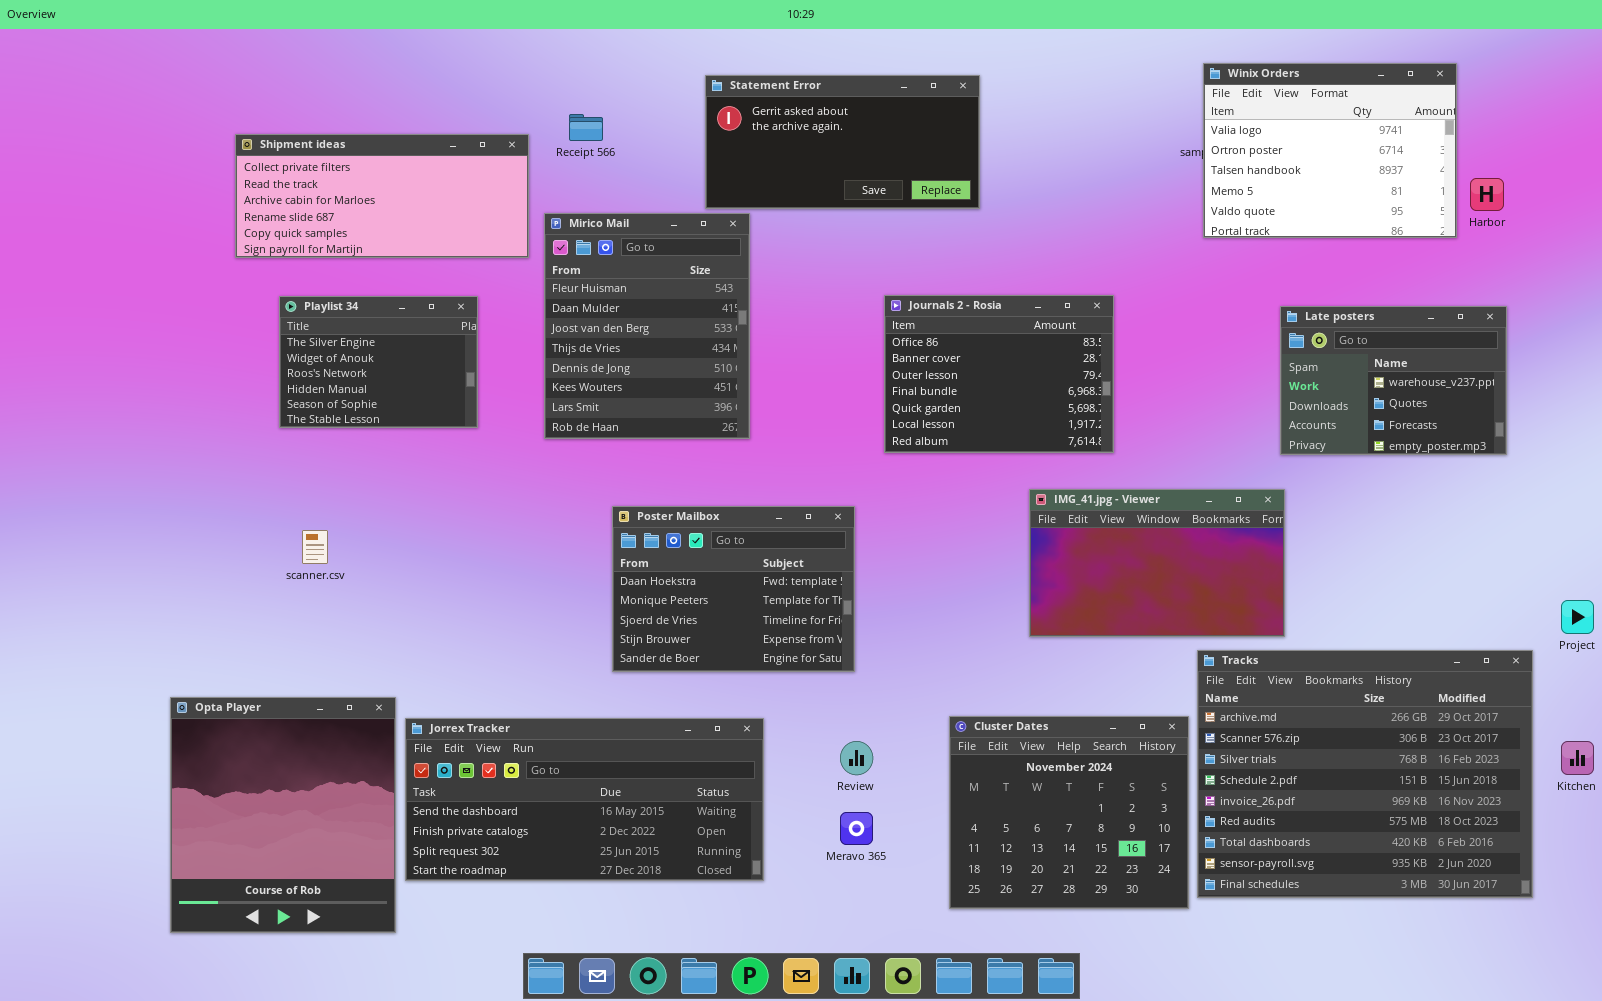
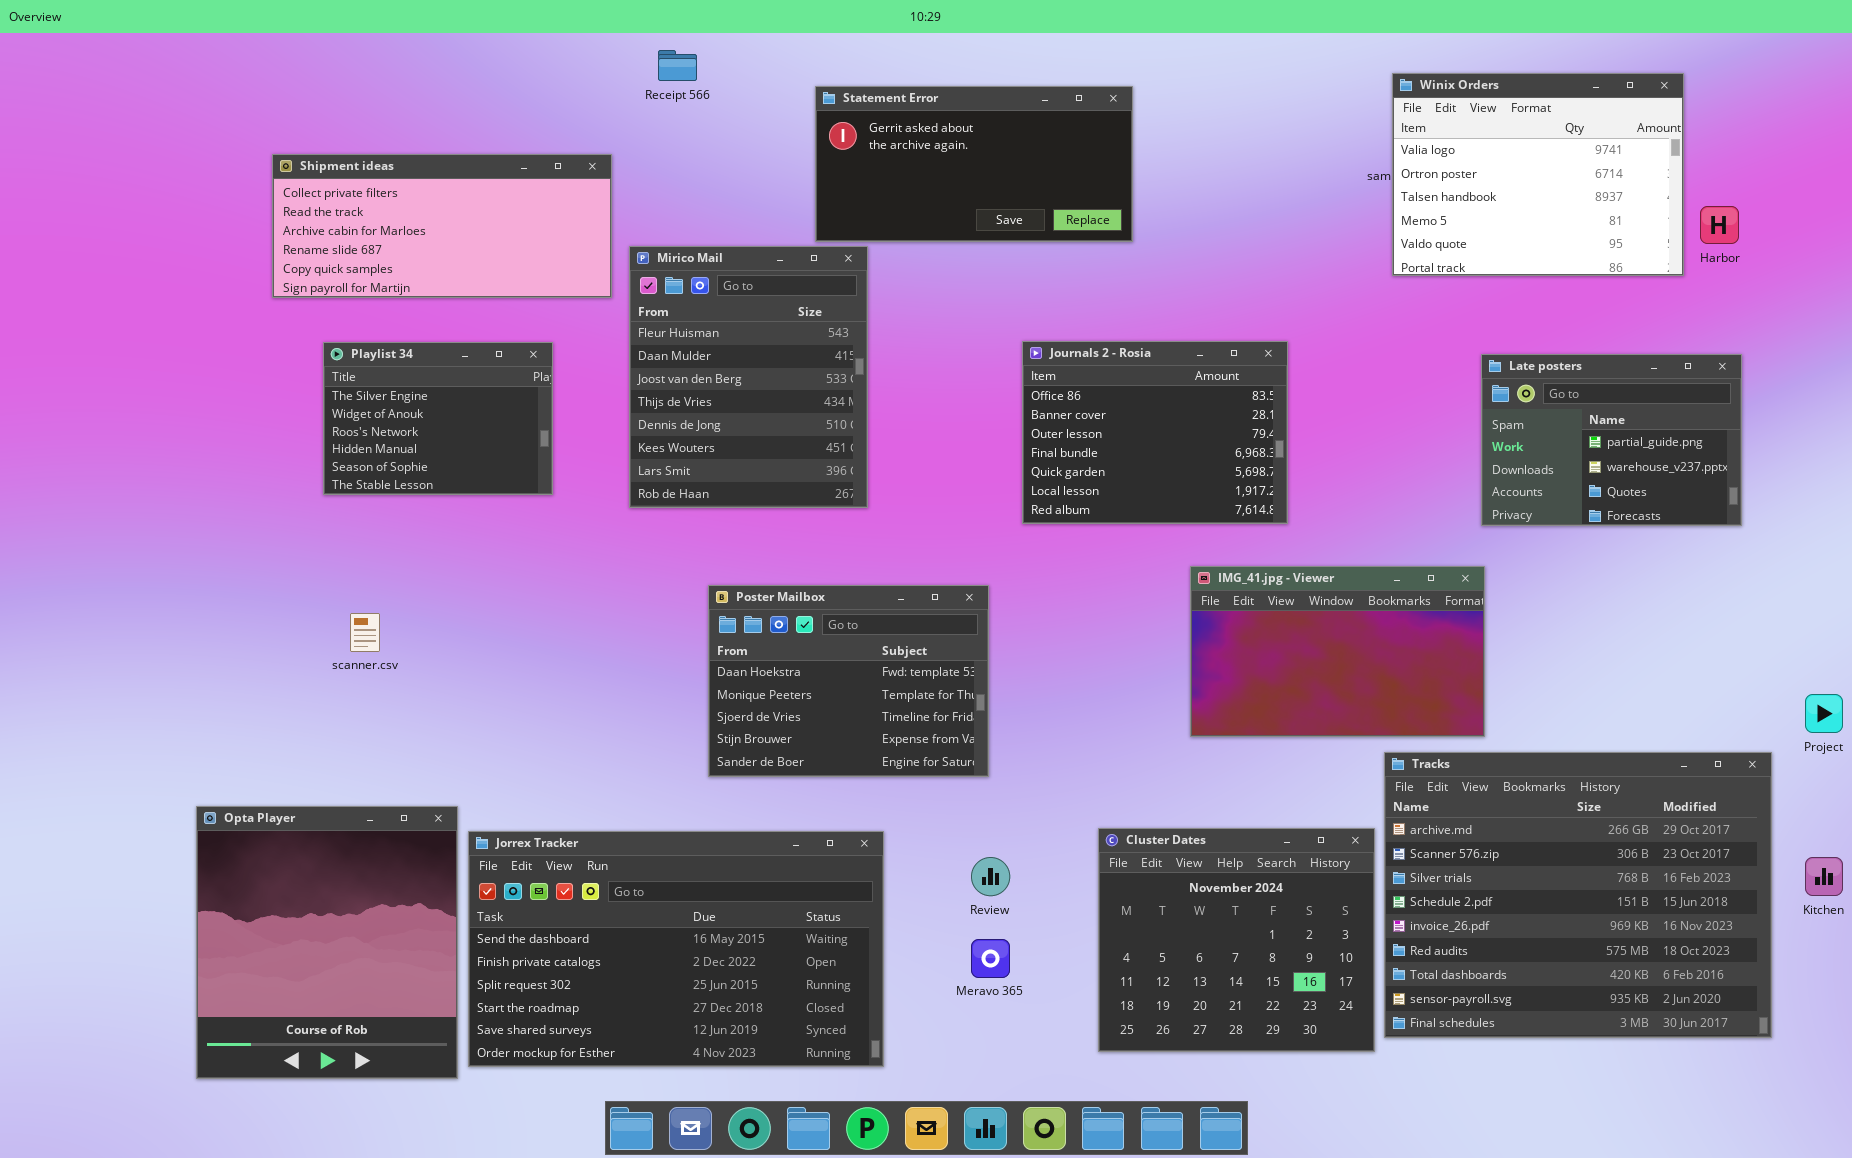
Receipt 566: [569,114,603,141] -> [658,50,697,81], moved
Late posters: [1280,306,1507,455] -> [1481,354,1742,526], scrolled up 1 row
Jorrex Tracker: [405,718,764,881] -> [468,831,884,1067], resized

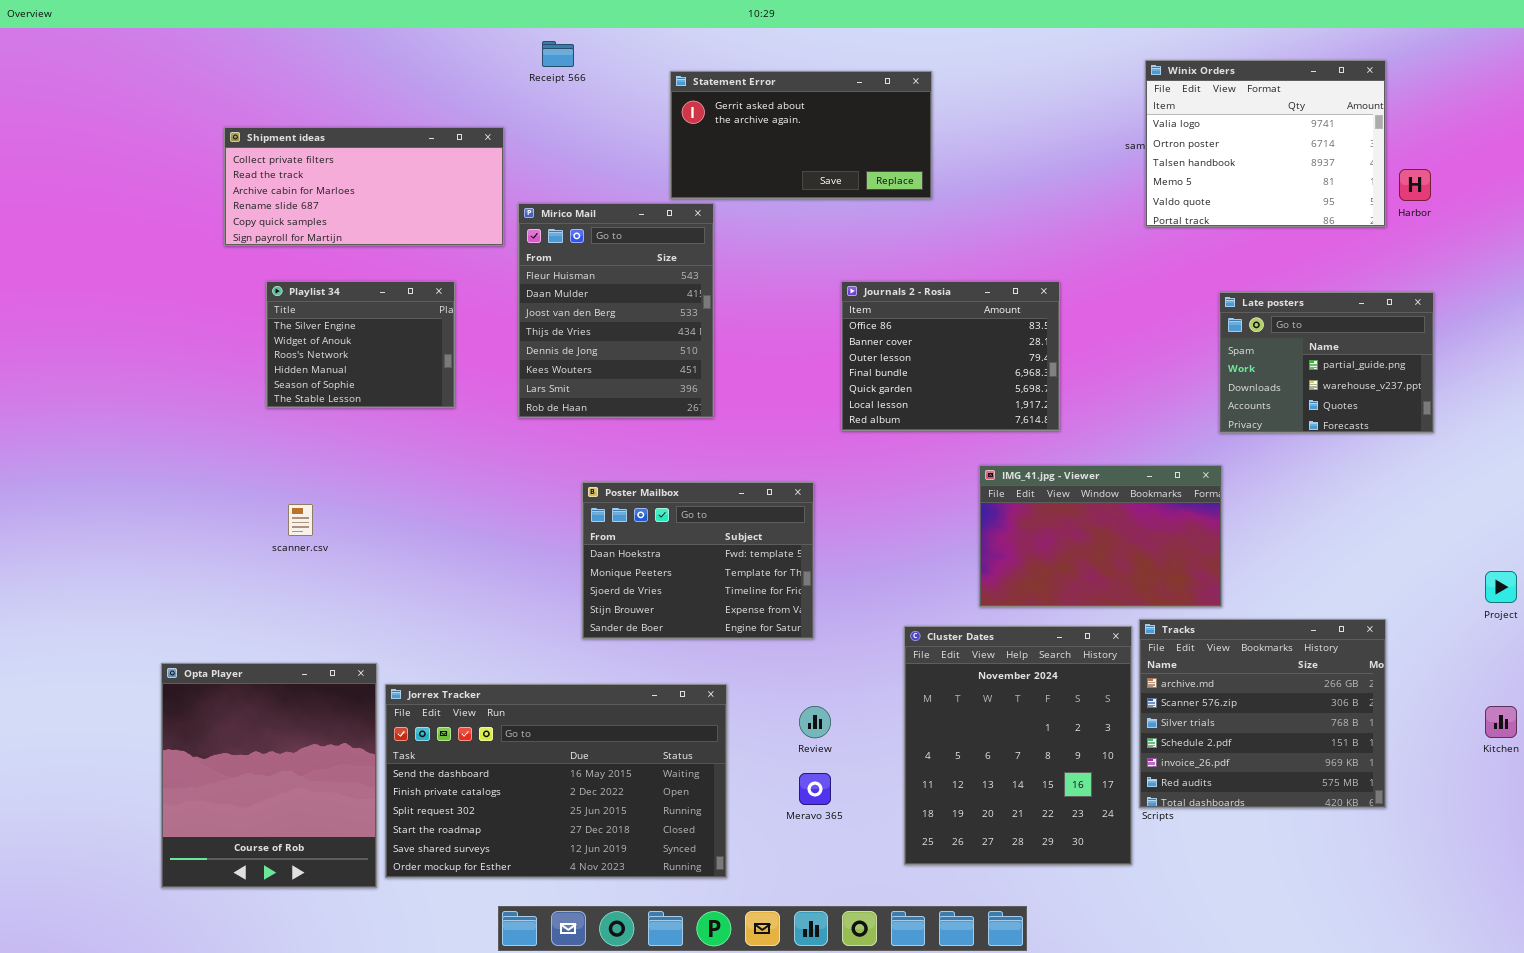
Tracks: [1384,752,1772,1038] -> [1139,619,1386,808], resized
Cluster Dates: [1098,828,1375,1052] -> [904,626,1132,865], resized

